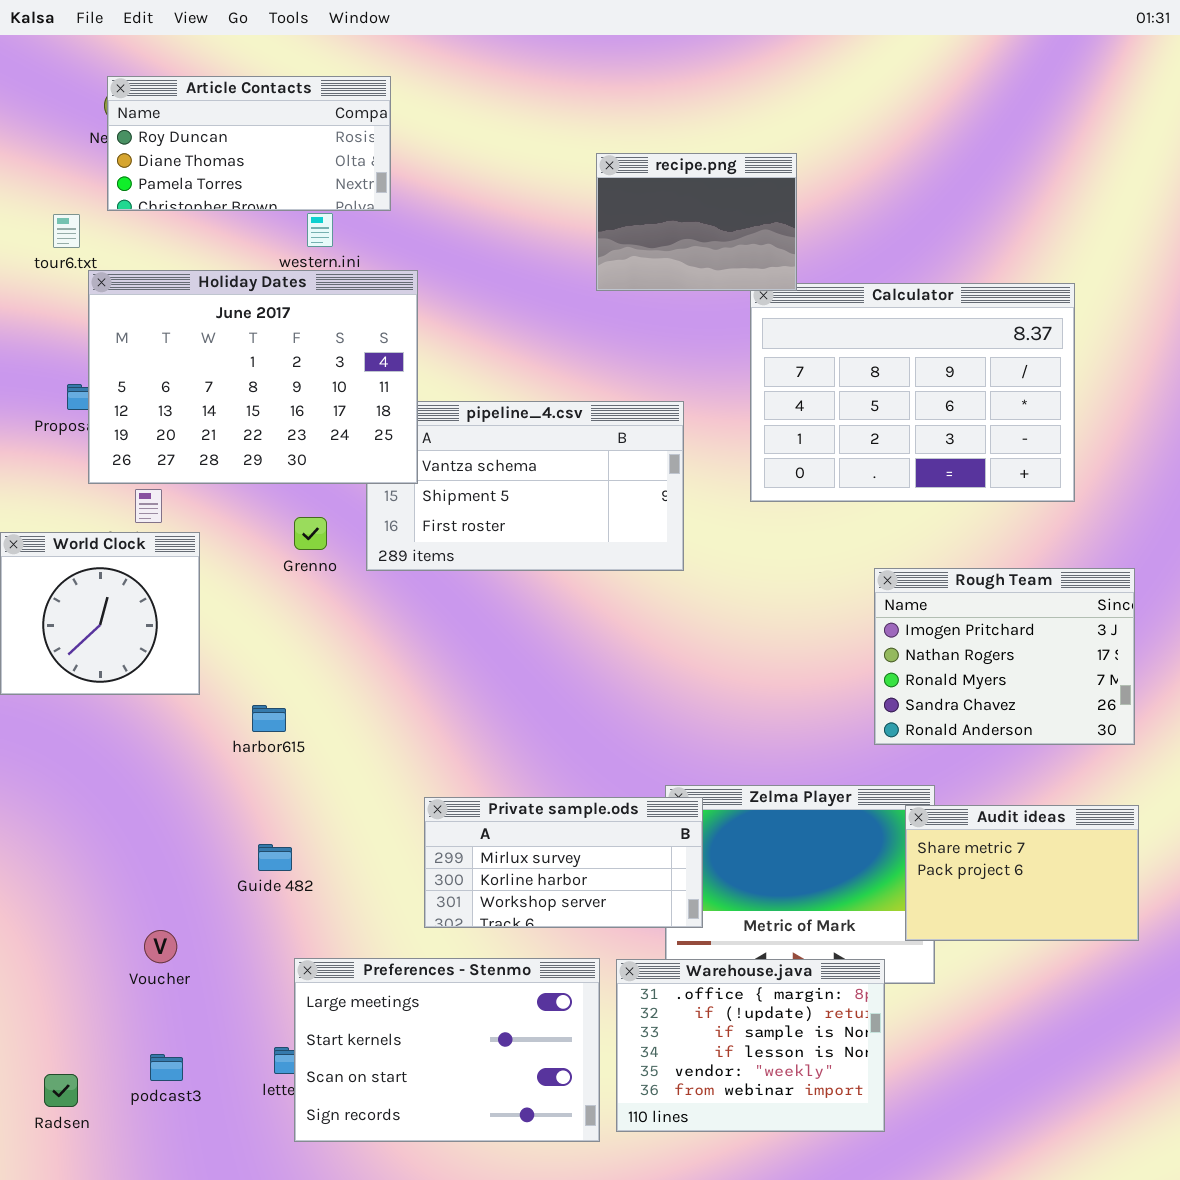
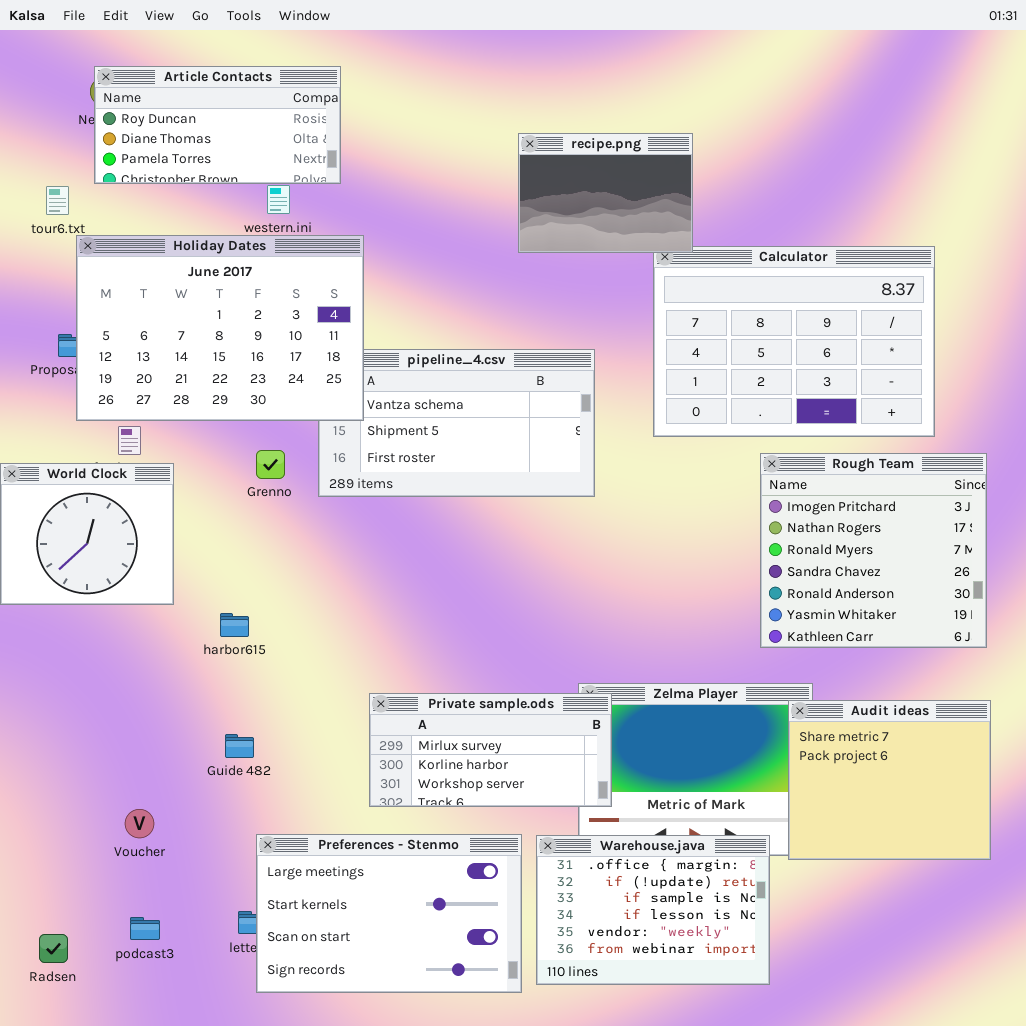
Rough Team: [874,568,1135,745] -> [760,453,987,648], resized
Audit ideas: [905,805,1139,941] -> [788,700,991,860], resized

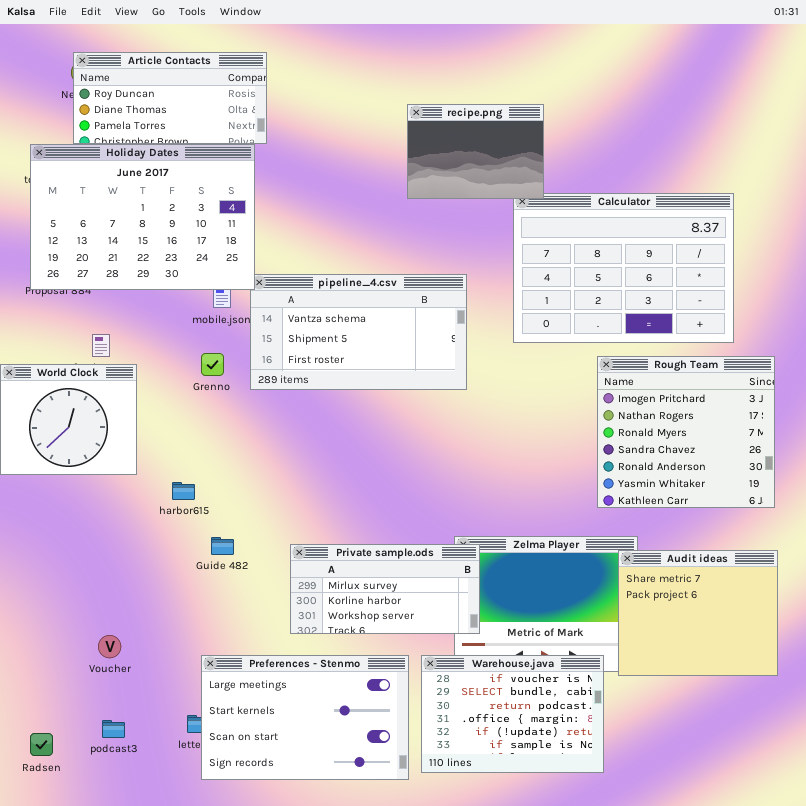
Holiday Dates: [76,235,364,421] -> [30,144,255,290], moved
Guide 482: [225,734,254,758] -> [211,537,234,555], moved
Warehouse.java: [536,835,770,985] -> [421,655,604,773], scrolled up 3 rows

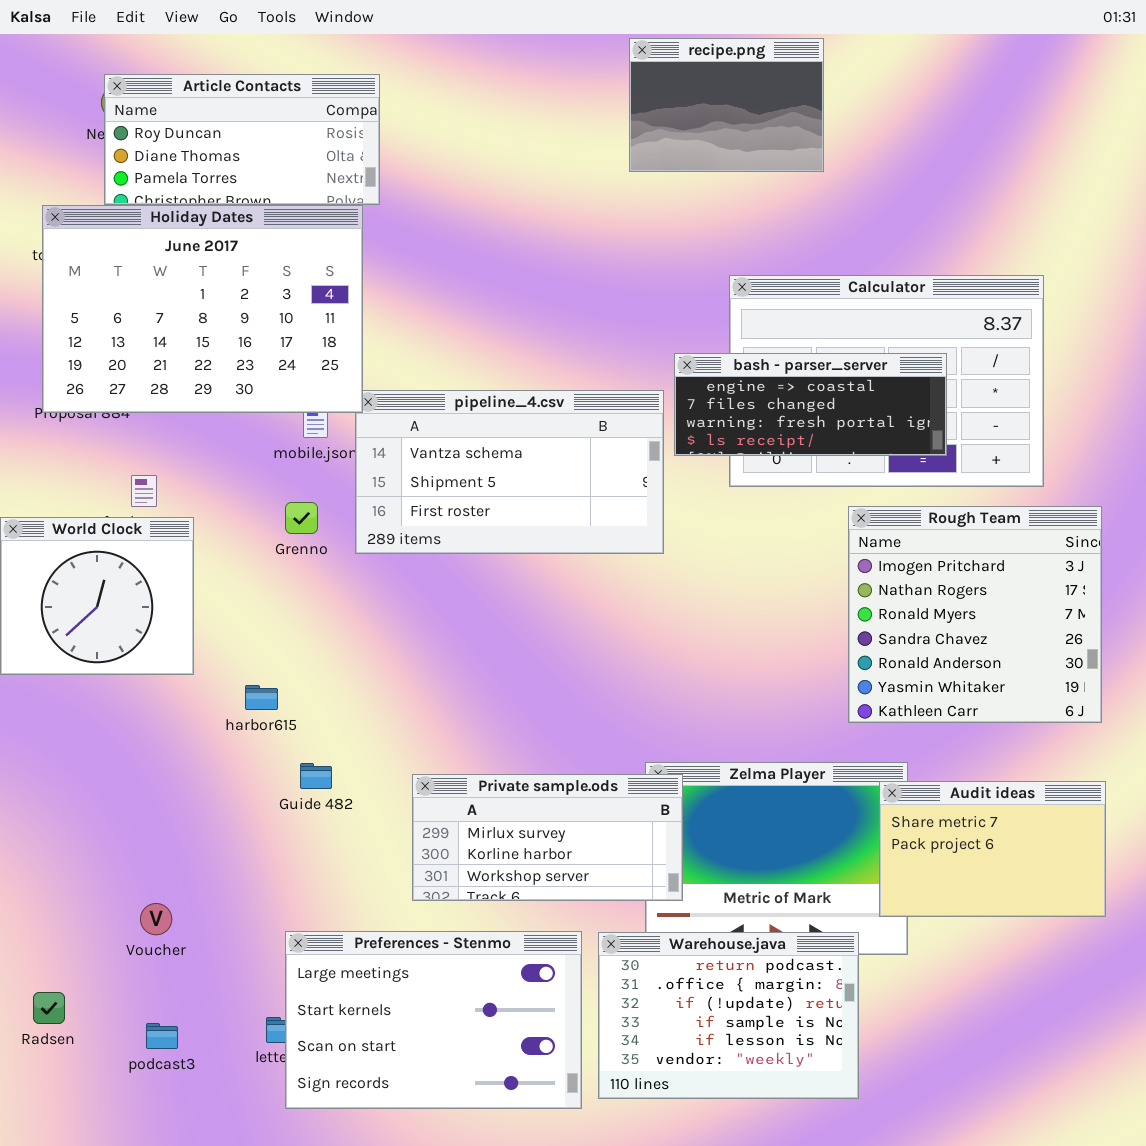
recipe.png: [407,104,544,199] -> [629,38,824,172], moved
bash - parser_server: none -> [674,353,947,456], opened
Audit ideas: [618,550,778,676] -> [879,781,1106,917], resized
Warehouse.java: [421,655,604,773] -> [598,932,859,1099], scrolled down 2 rows
Radsen: [30,733,53,756] -> [33,992,65,1024], moved

